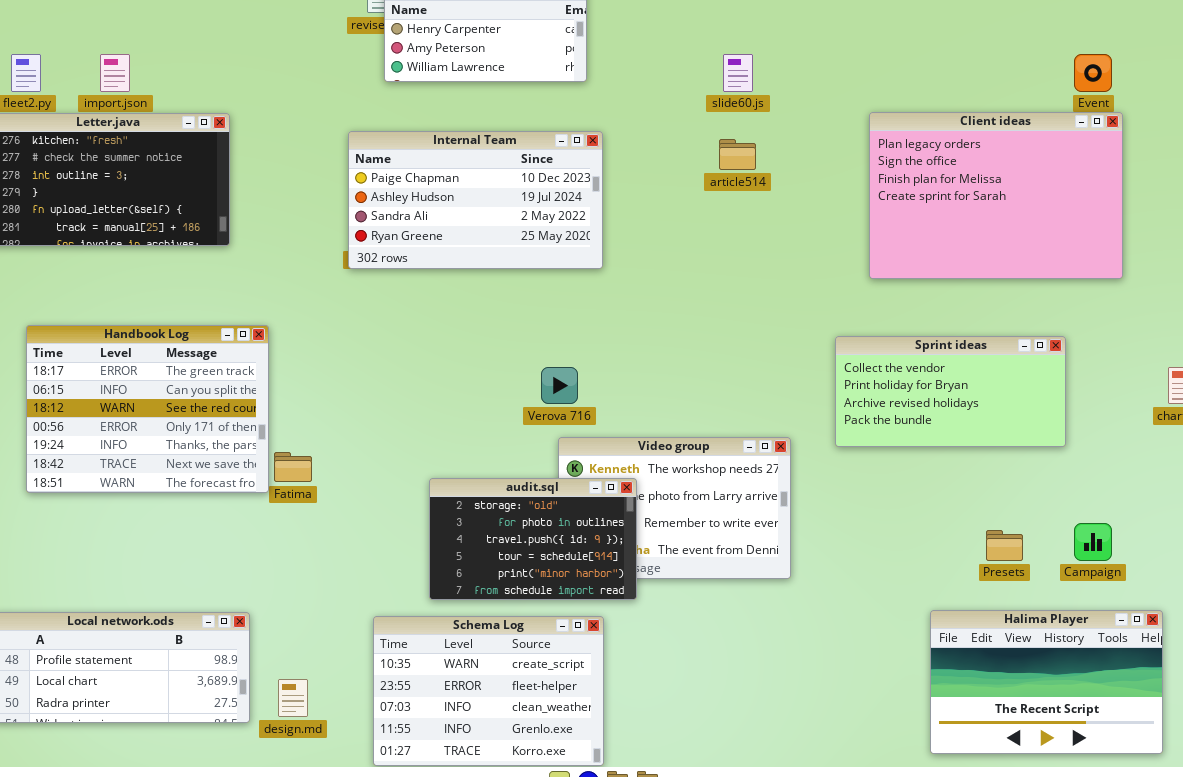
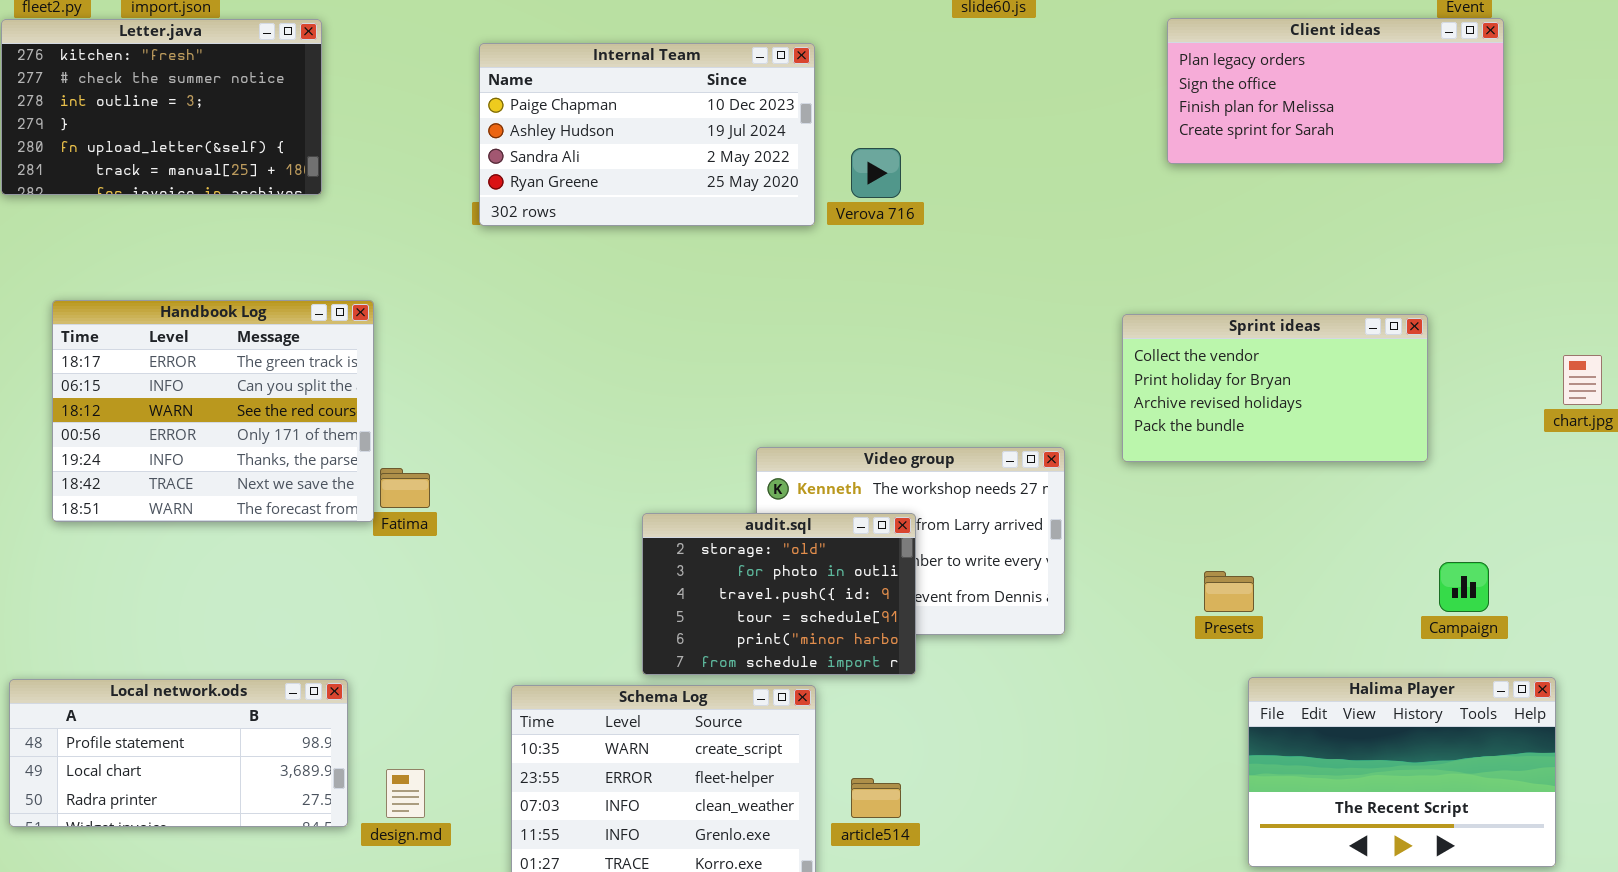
Client ideas: [869,112,1123,279] -> [1167,18,1504,164], resized
article514: [719,139,756,170] -> [851,778,901,818], moved
Verova 716: [541,367,578,404] -> [851,148,901,198], moved
audit.sql: [429,478,637,600] -> [642,513,916,675], moved
Presets: [986,530,1023,561] -> [1204,571,1254,612], moved

